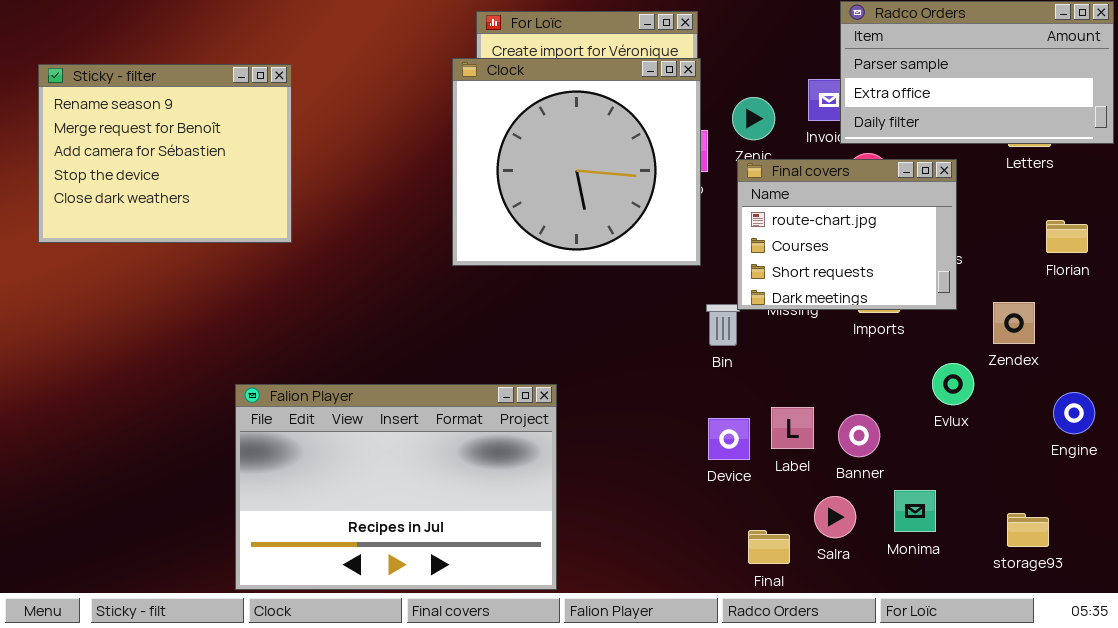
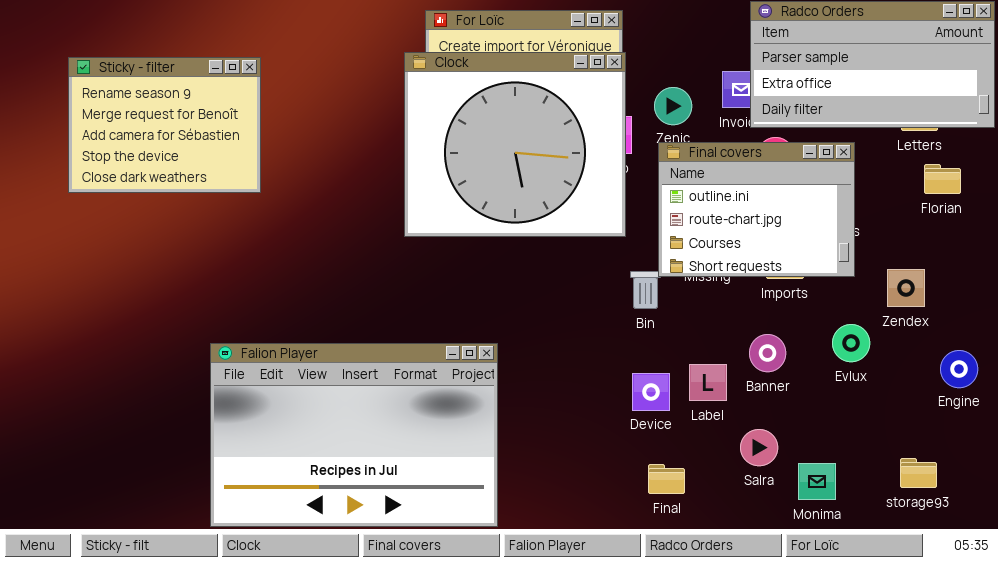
Sticky - filter: [38,64,292,243] -> [68,57,261,193], resized
Final covers: [737,159,957,310] -> [658,142,855,277], scrolled up 1 row
Florian: [1046,220,1088,253] -> [924,164,961,194], moved
Banner: [838,414,880,457] -> [749,334,786,372], moved
Monima: [894,490,936,532] -> [798,463,836,500], moved
Salra: [814,496,856,538] -> [740,429,778,466], moved
Final: [748,530,790,564] -> [648,464,685,494], moved

